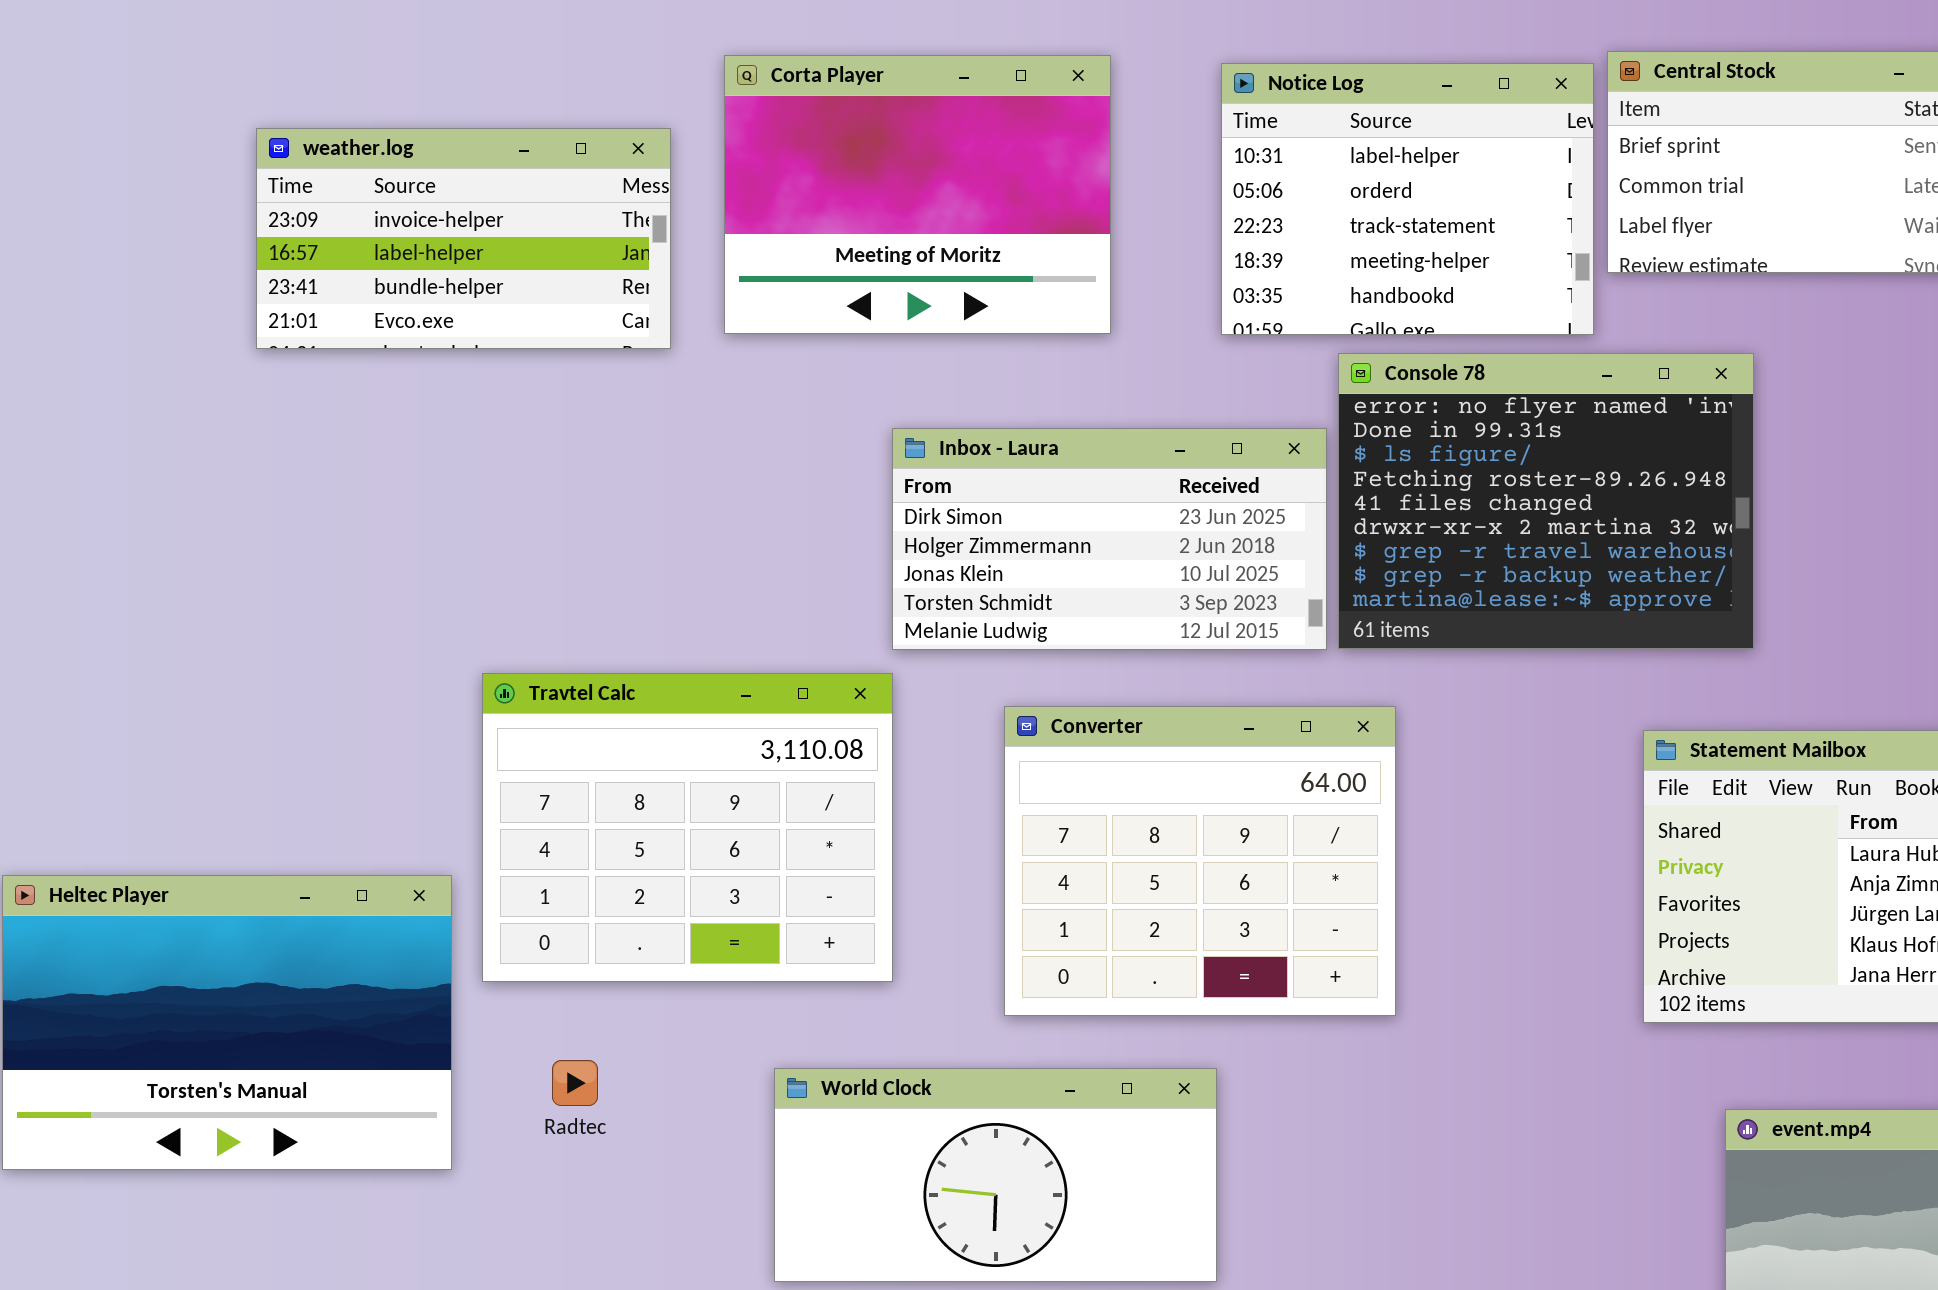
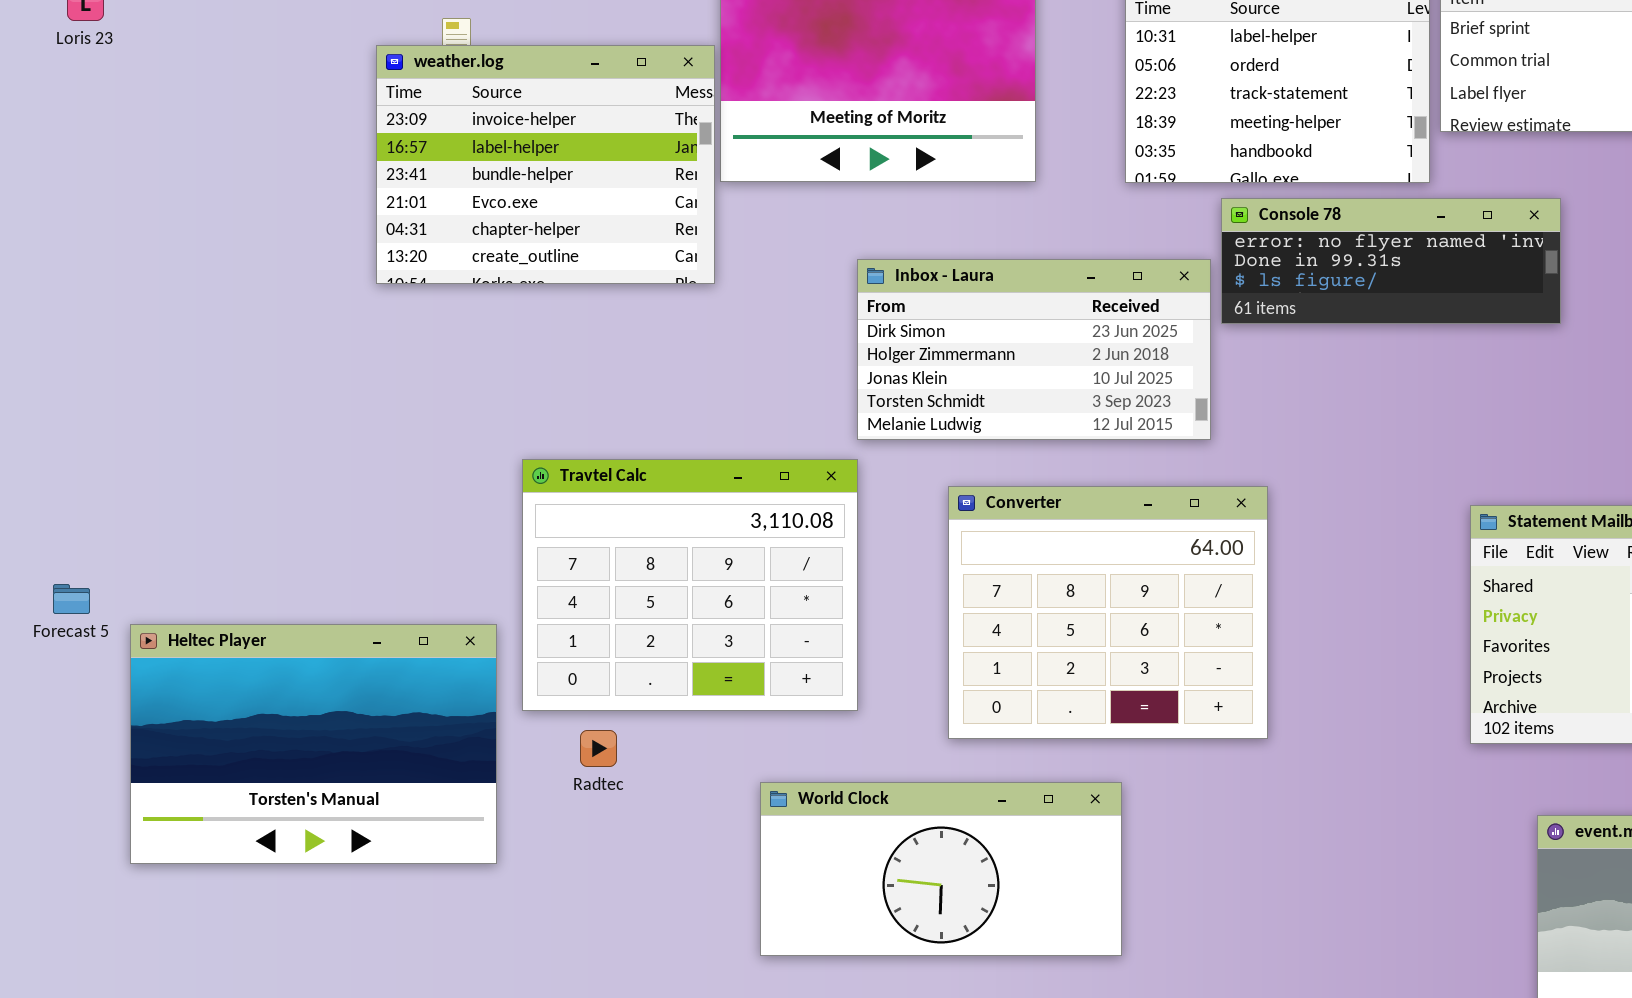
weather.log: [256,128,671,349] -> [376,45,715,284], moved, resized
Console 78: [1338,353,1754,649] -> [1221,198,1561,324], resized
Radtec: [552,1060,598,1106] -> [580,730,617,767], moved

